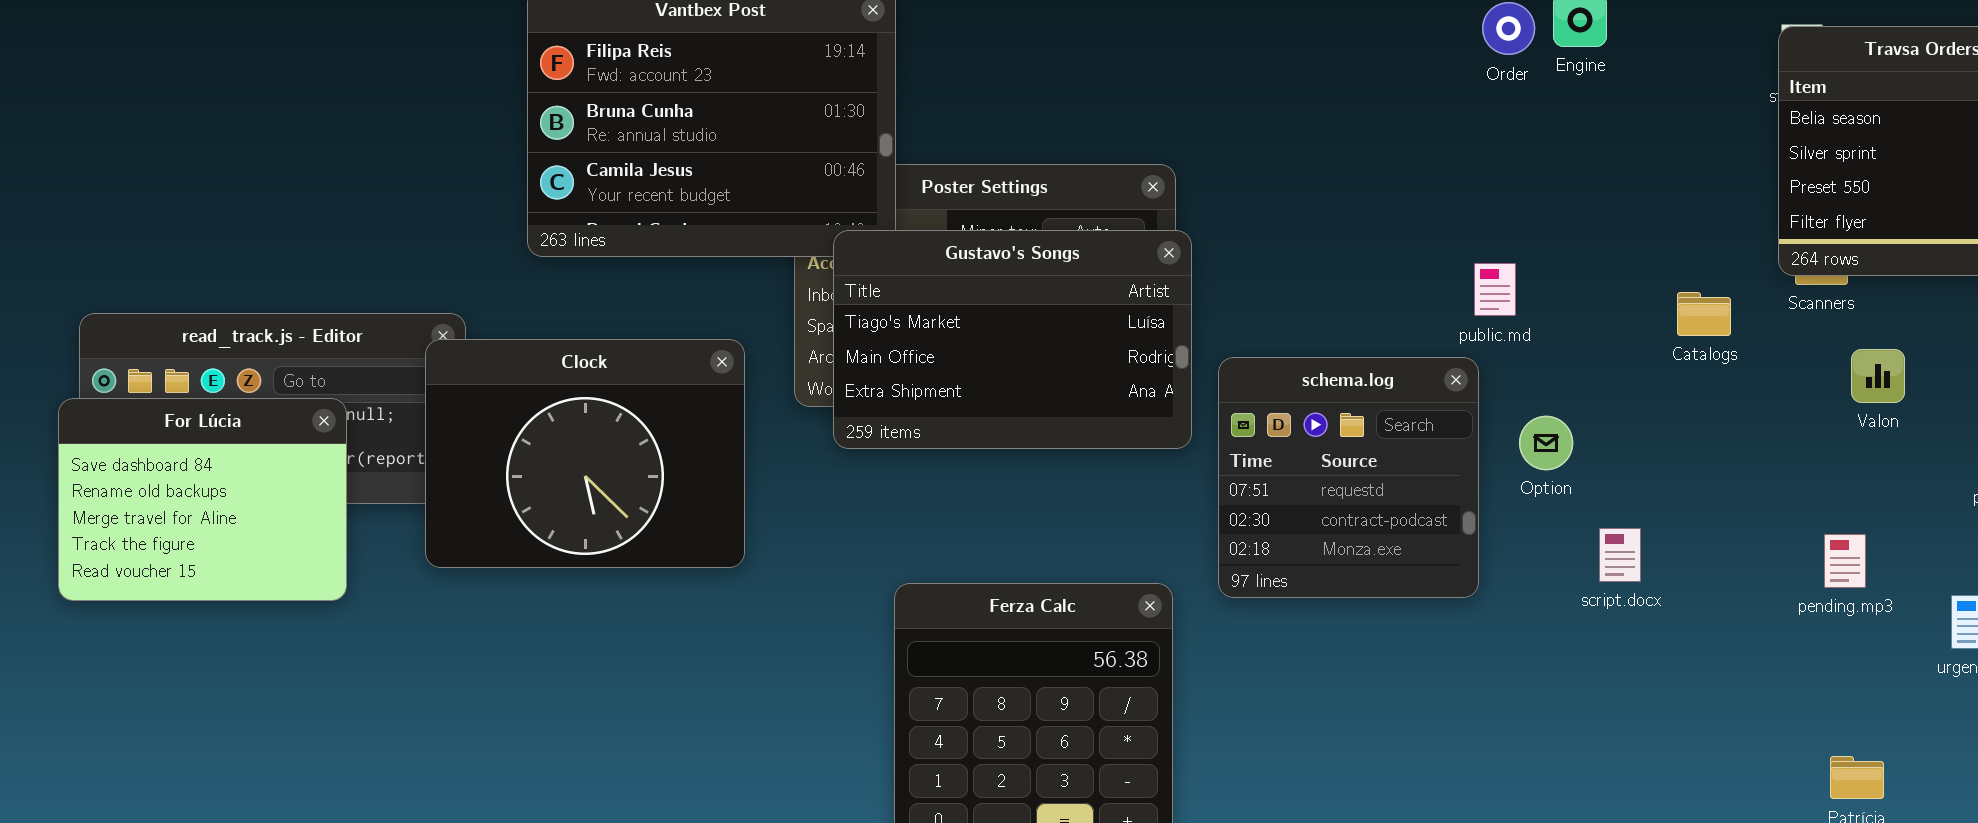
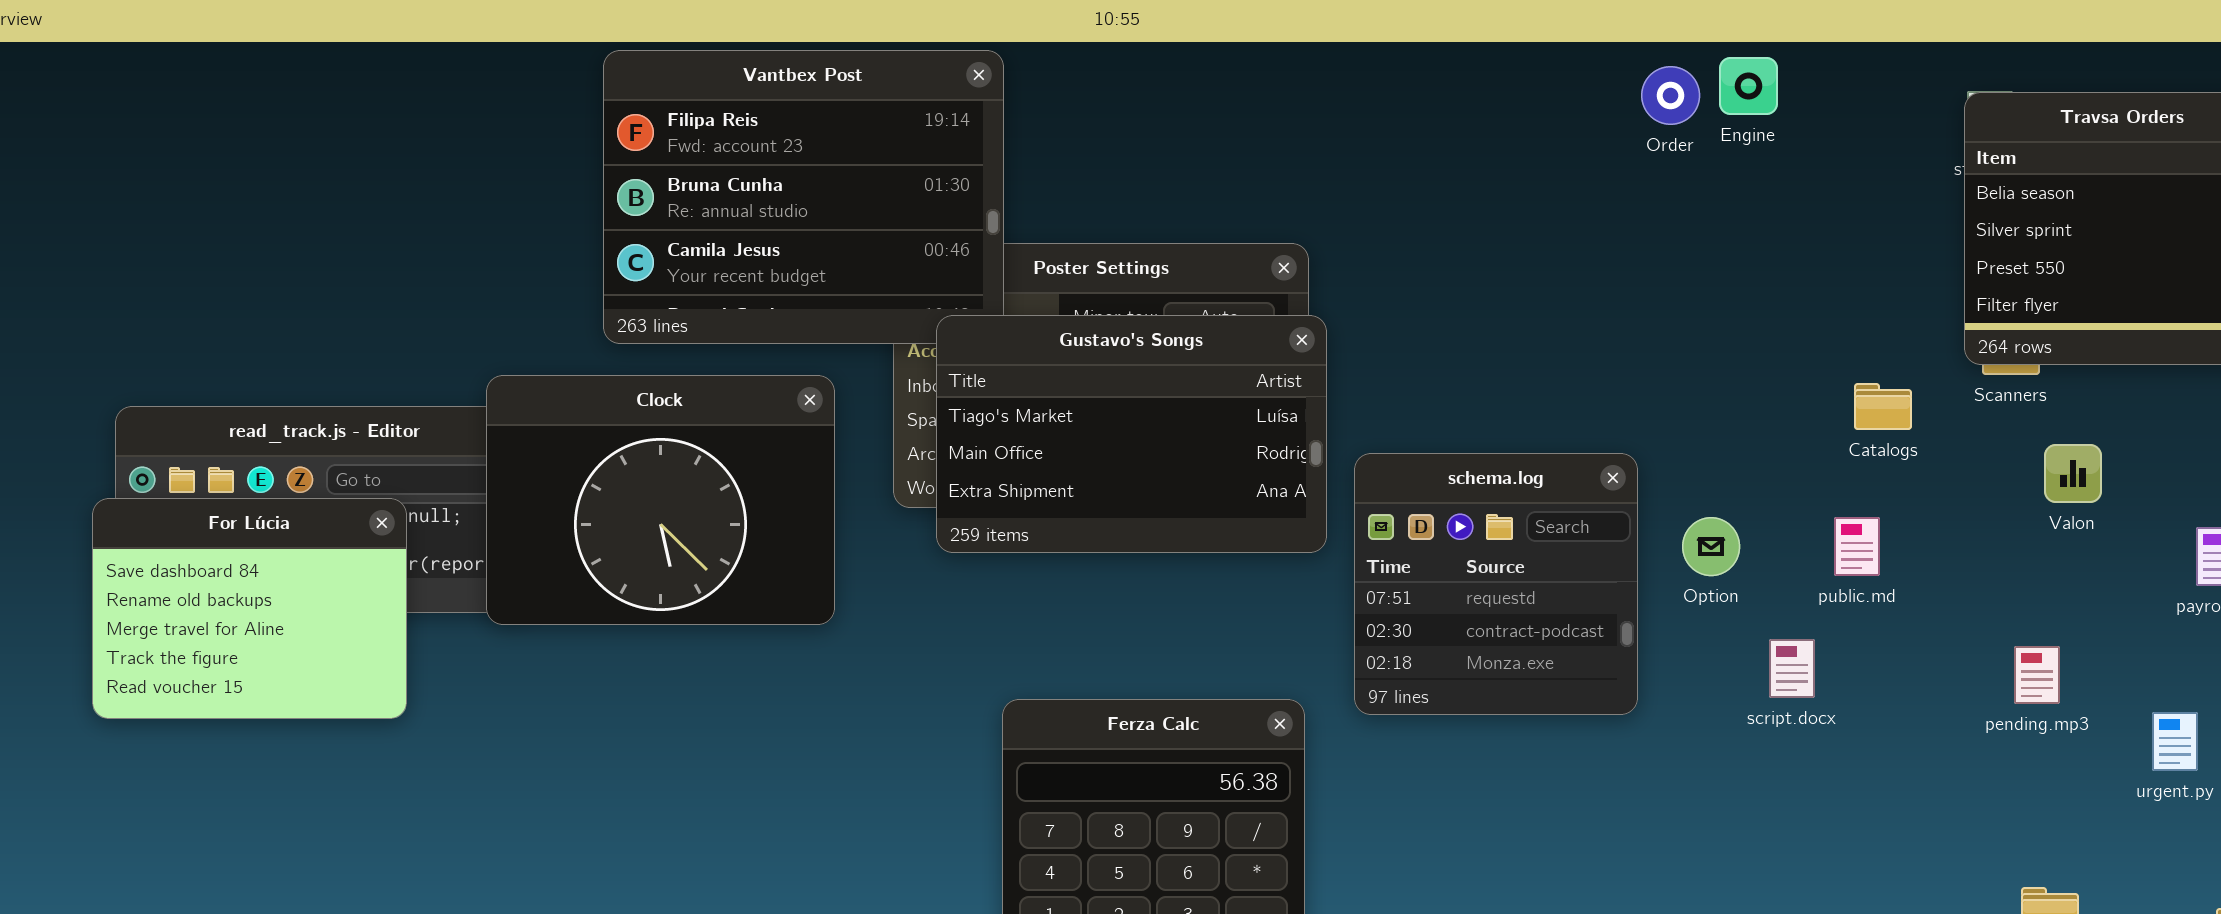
public.md: [1474,263,1516,316] -> [1834,517,1880,576], moved
Clock: [425,339,745,568] -> [486,375,835,625], moved

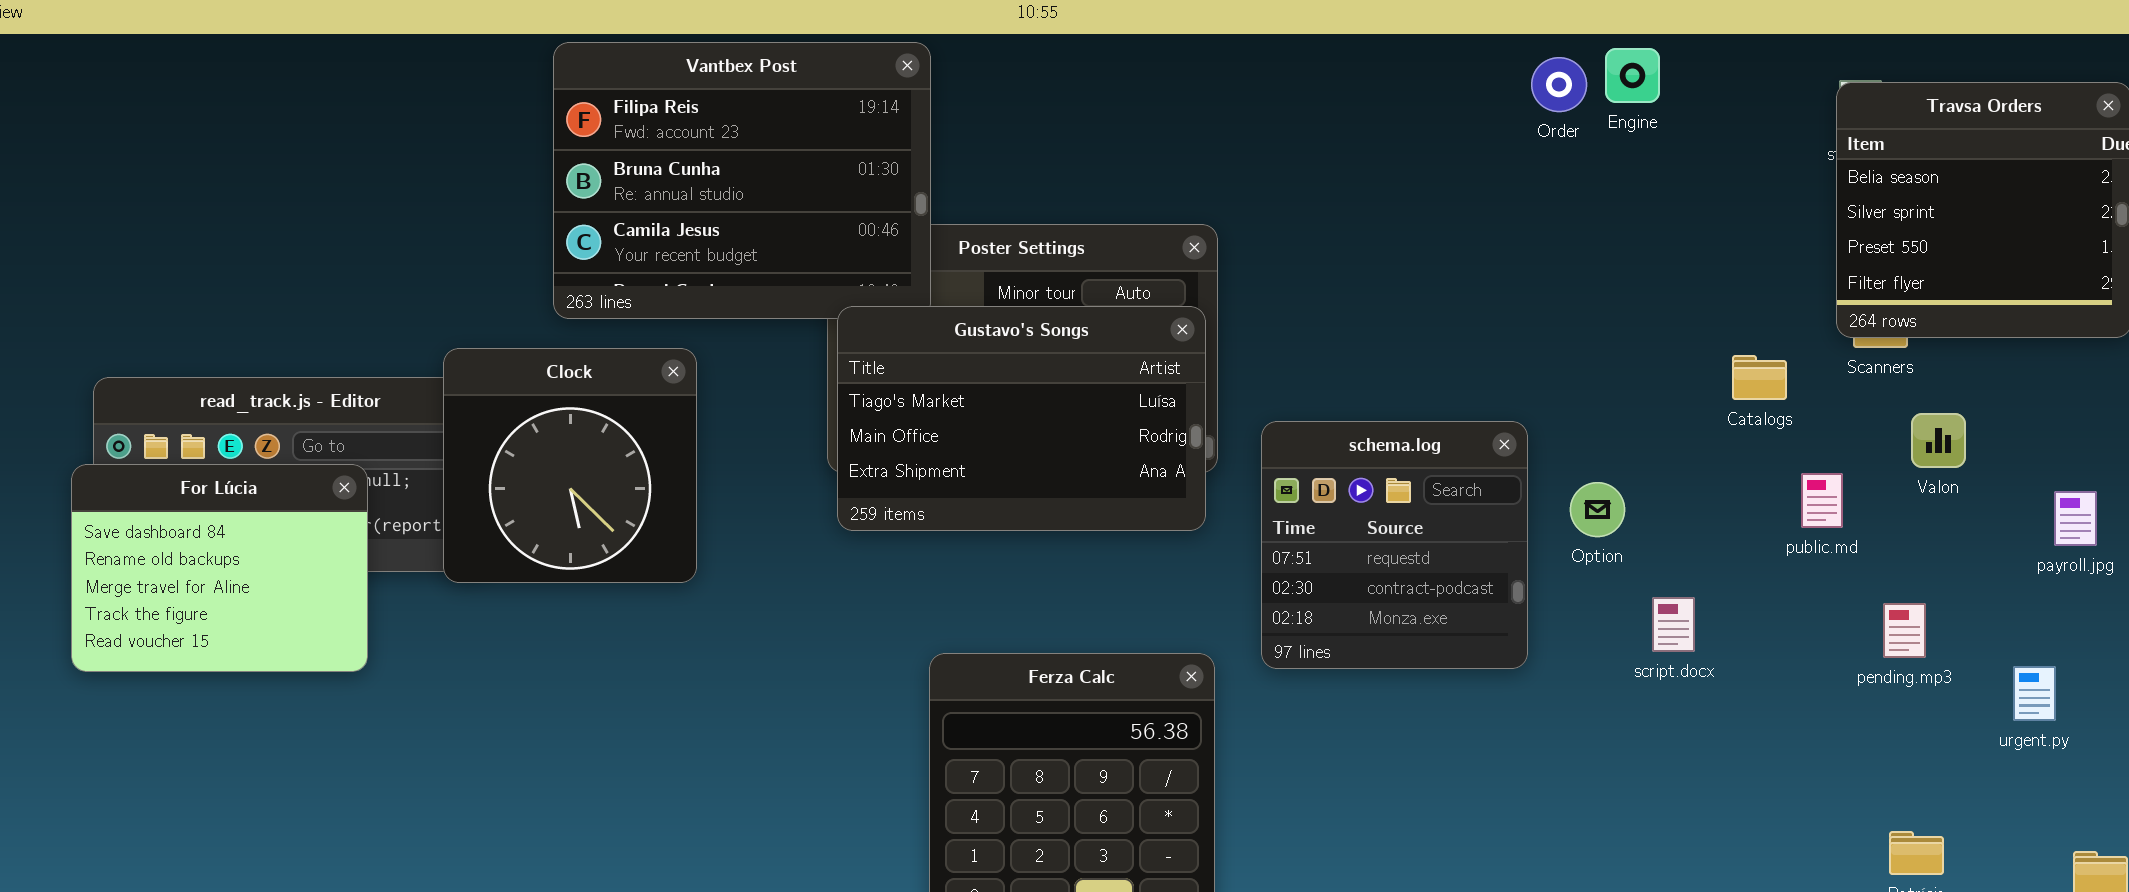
Gustavo's Songs: [936,315,1327,553] -> [837,306,1206,531], moved
Clock: [486,375,835,625] -> [443,348,697,583], resized
public.md: [1834,517,1880,576] -> [1801,473,1843,528], moved

